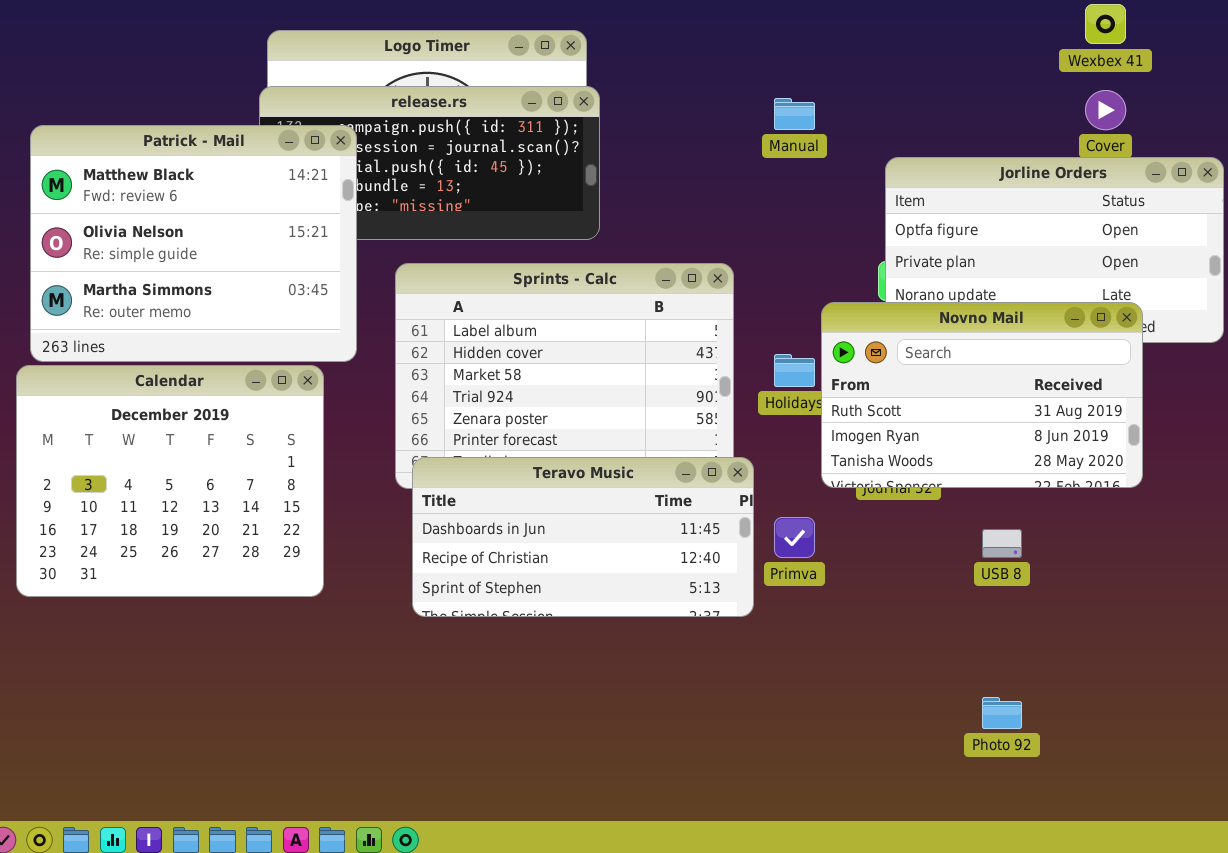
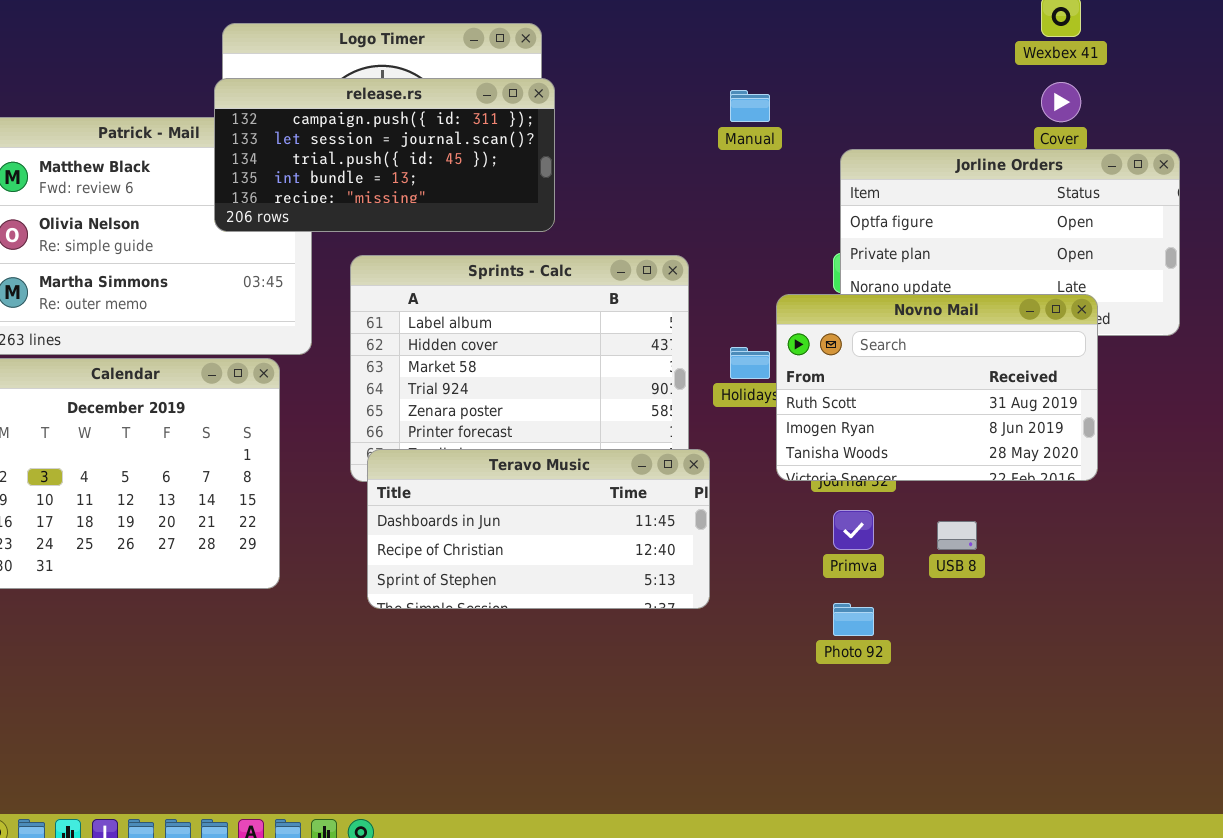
release.rs: [259,86,600,240] -> [214,78,555,232], raised
Primva: [774,517,815,558] -> [833,510,874,550], moved
Photo 92: [982,697,1022,729] -> [833,603,874,636], moved

